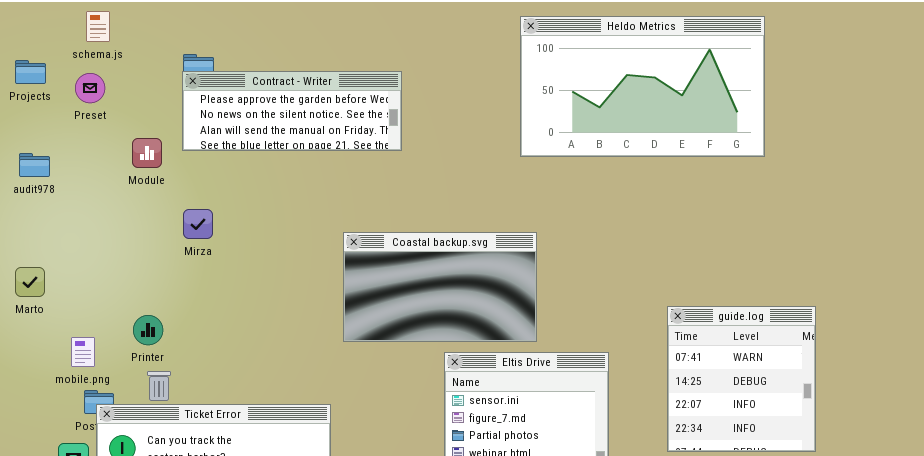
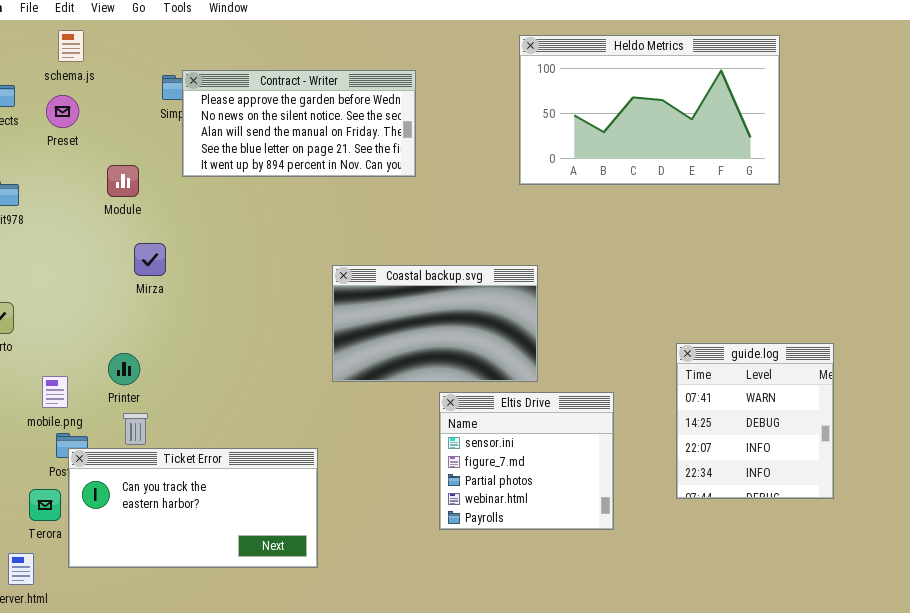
Contract - Writer: [182,71,402,151] -> [182,70,416,177], moved, resized
Mirza: [183,209,213,239] -> [134,243,166,276], moved

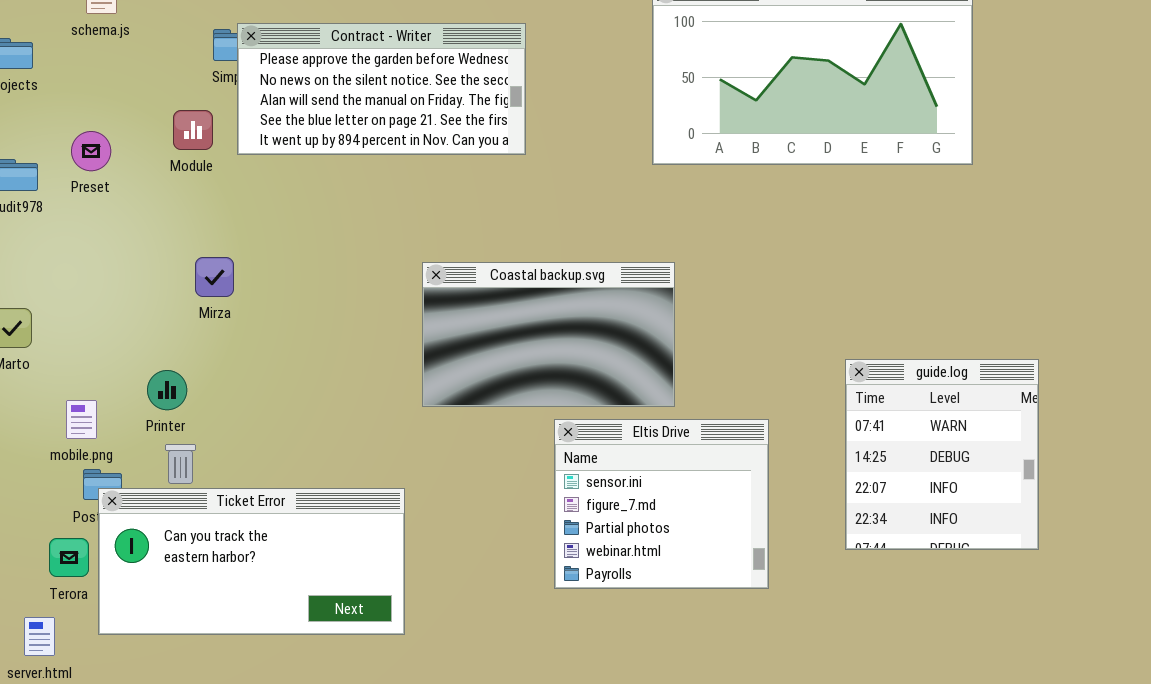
Preset: [46,95,79,128] -> [71,131,111,171], moved
Module: [107,165,139,197] -> [173,110,213,150], moved
Mirza: [134,243,166,276] -> [195,257,234,297], moved

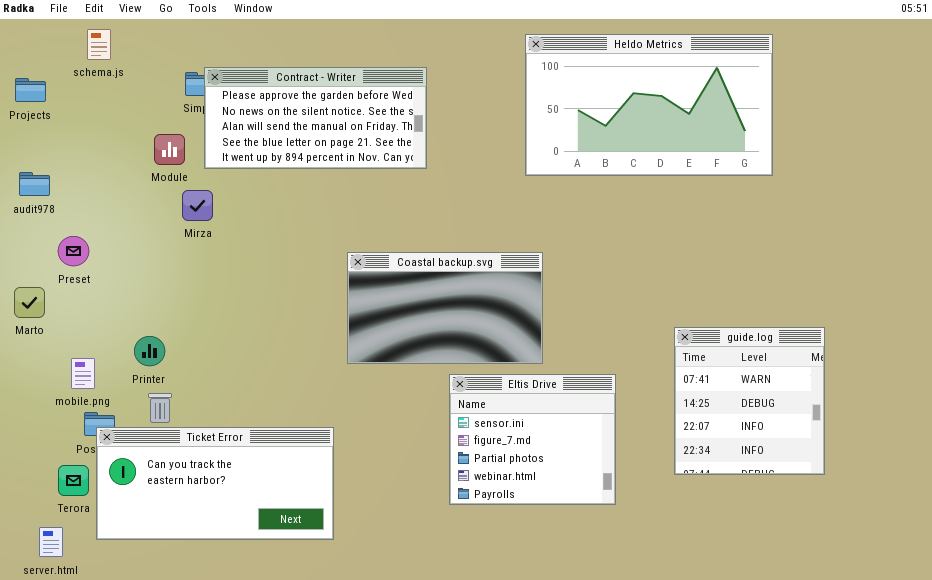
Preset: [71,131,111,171] -> [58,236,89,266], moved
Mirza: [195,257,234,297] -> [182,190,213,221], moved

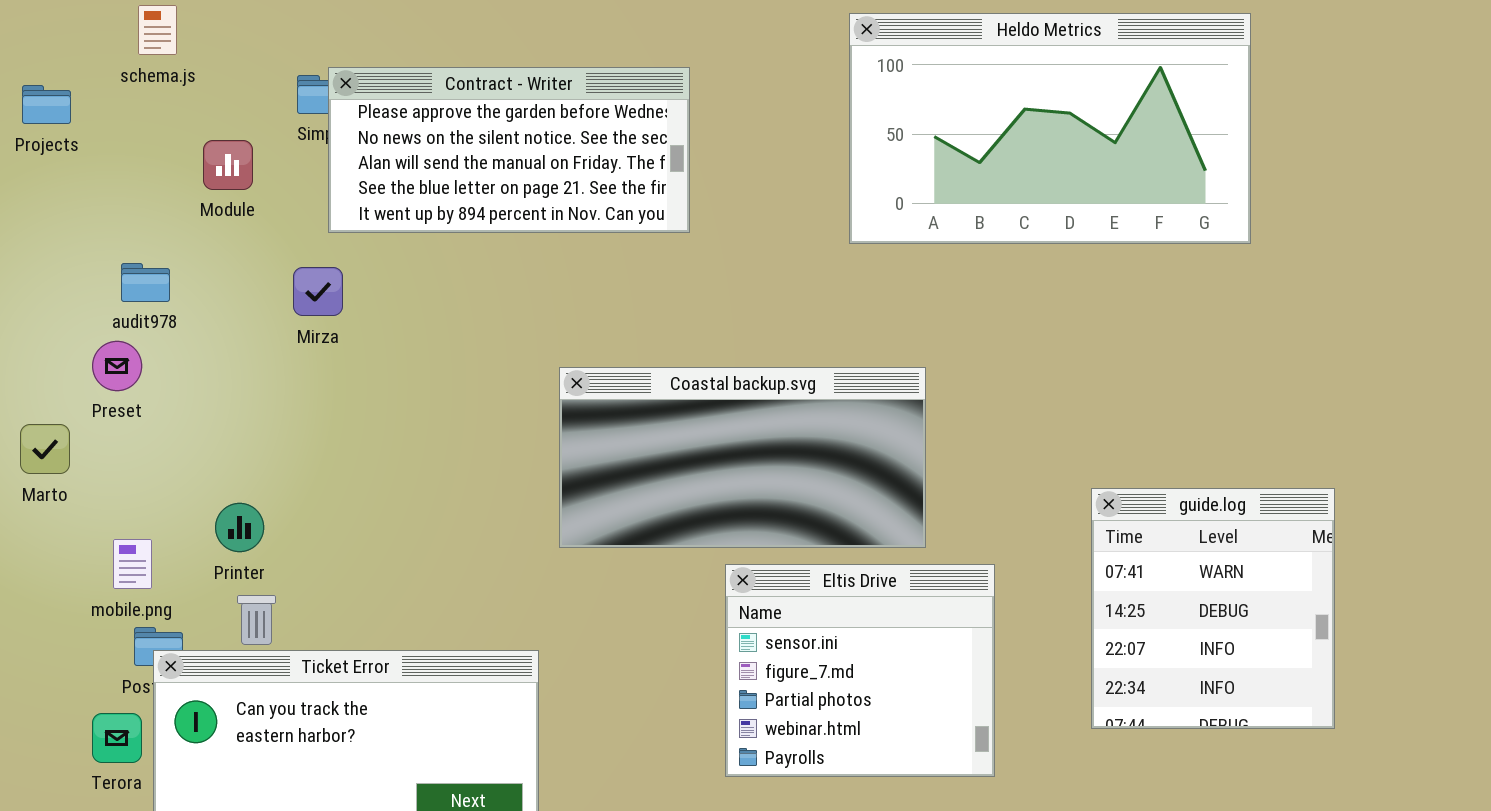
Module: [154,134,185,165] -> [203,140,253,190], moved
audit978: [19,172,50,196] -> [121,263,170,302], moved
Coastal backup.svg: [347,252,543,364] -> [559,367,926,548], resized

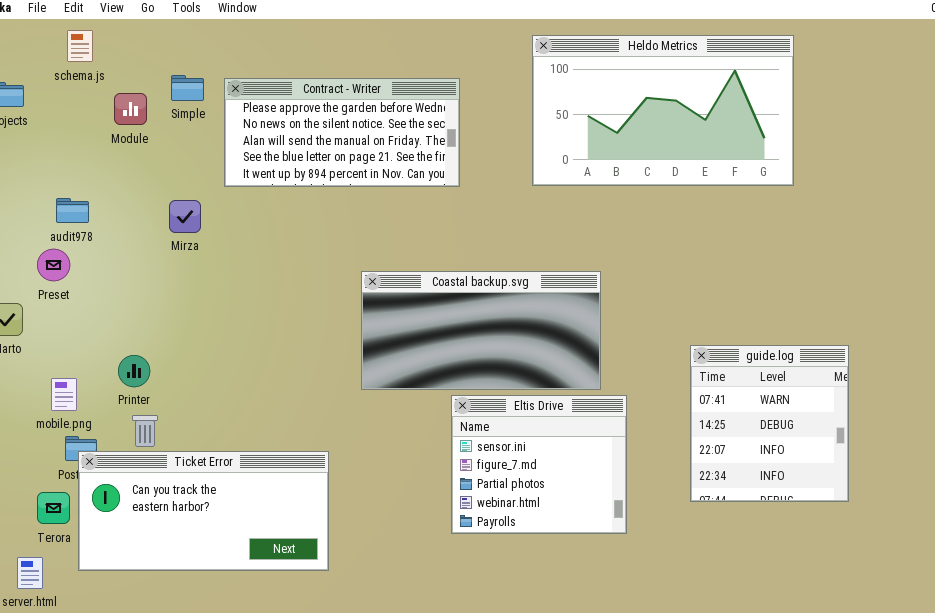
Contract - Writer: [328,67,690,233] -> [224,78,460,187], moved
Module: [203,140,253,190] -> [114,93,147,125], moved
Coastal backup.svg: [559,367,926,548] -> [361,271,601,390], moved

